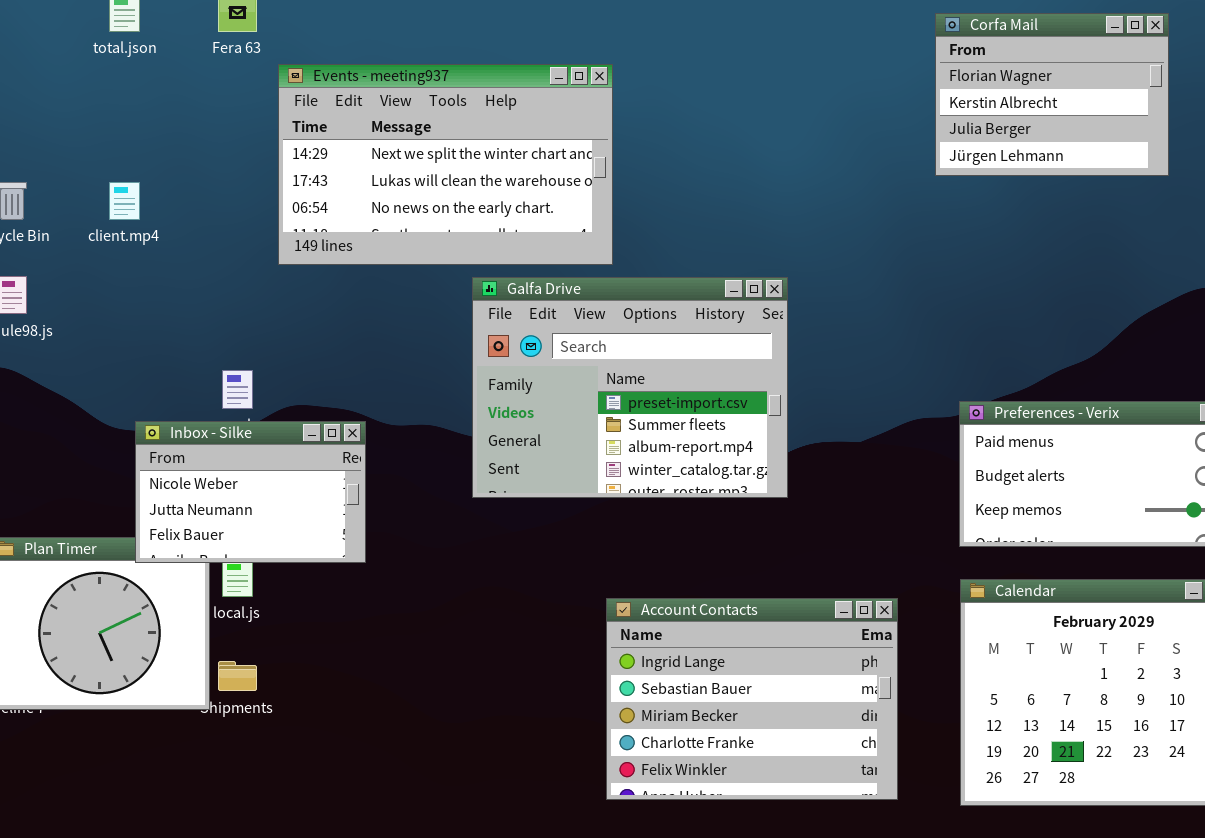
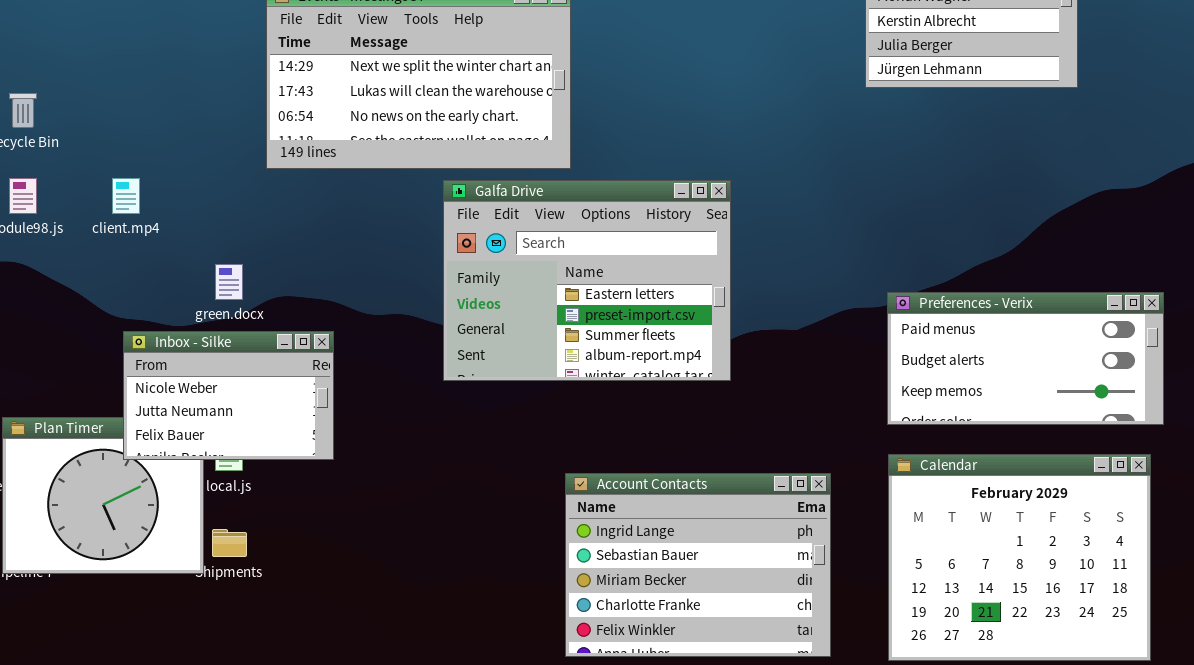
client.mp4: [109,182,140,220] -> [112,178,140,214], moved
Galfa Drive: [472,277,788,498] -> [443,180,731,381], scrolled up 1 row
Inbox - Silke: [135,421,366,563] -> [123,331,334,460], moved

